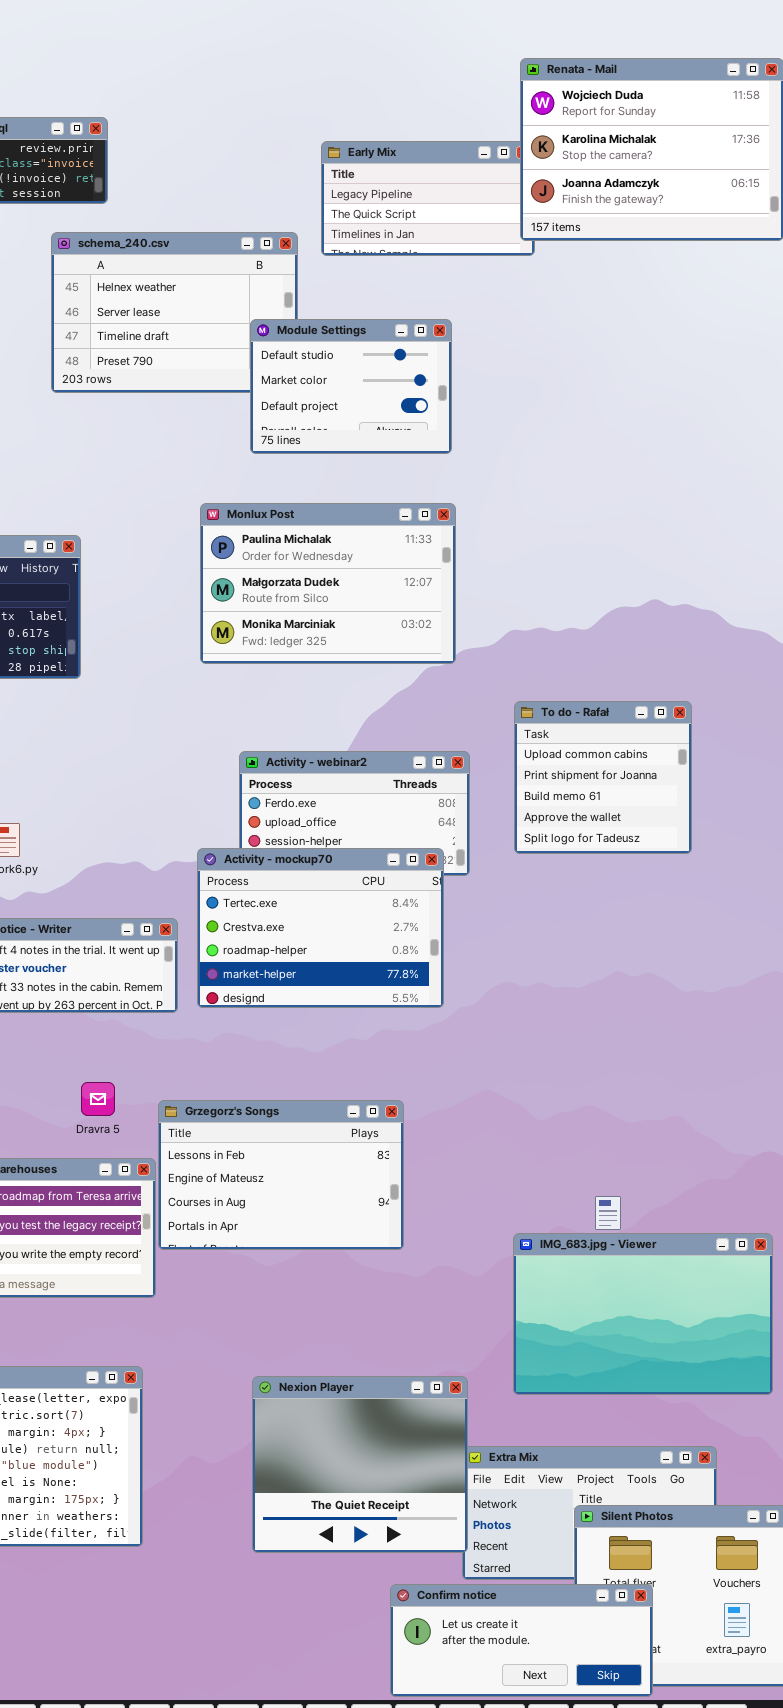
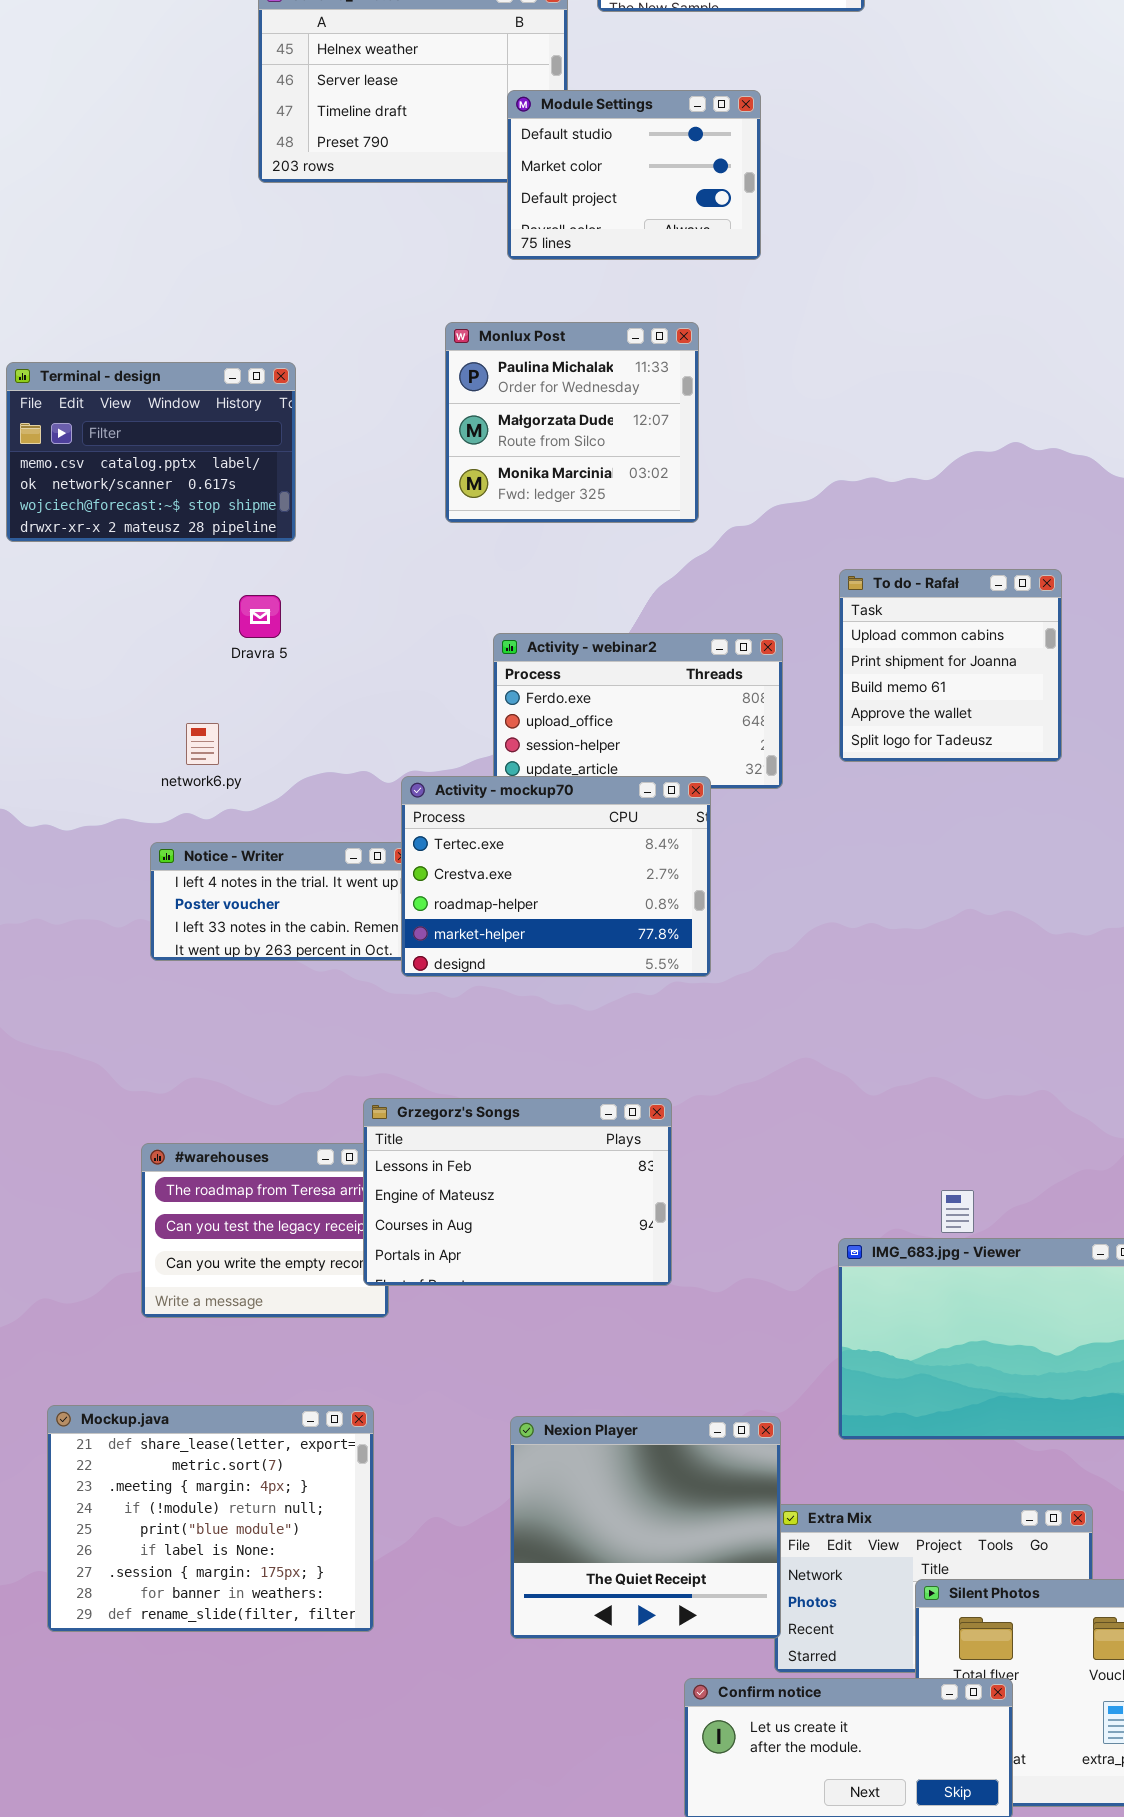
Monlux Post: [200,503,456,664] -> [445,322,699,523], resized
Activity - mockup70: [197,848,444,1008] -> [401,776,711,977], moved
Dravra 5: [81,1082,115,1116] -> [239,595,281,638], moved
Grzegorz's Songs: [158,1100,404,1250] -> [363,1098,672,1286], moved

